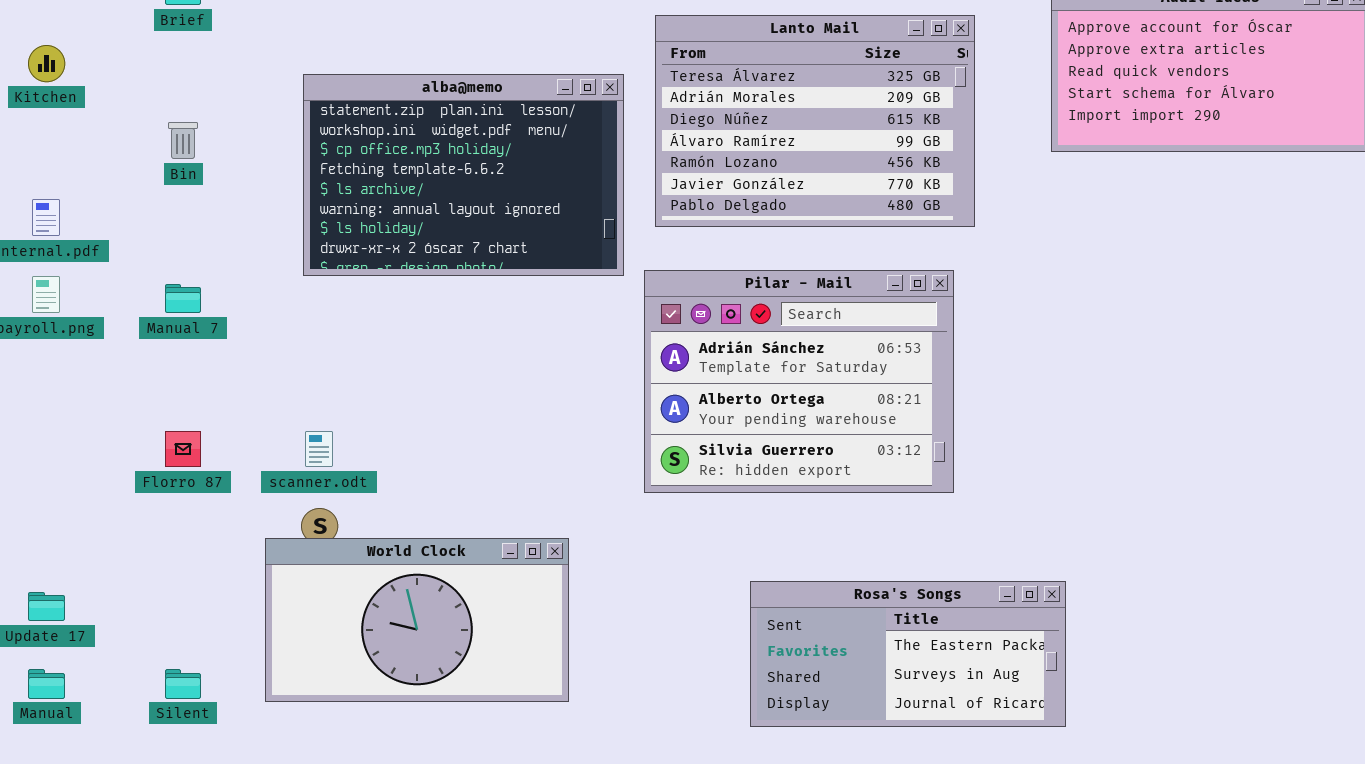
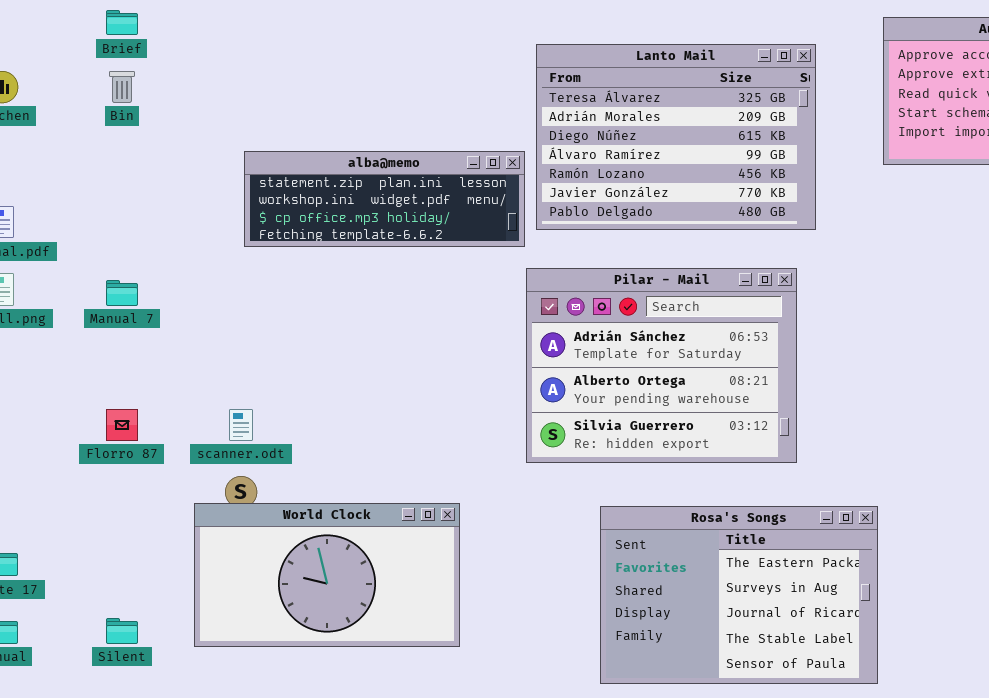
alba@memo: [303,74,624,276] -> [244,151,525,247], moved, resized
Bin: [168,122,198,159] -> [109,71,135,103], moved
Rosa's Songs: [750,581,1066,727] -> [600,506,878,684], moved, resized

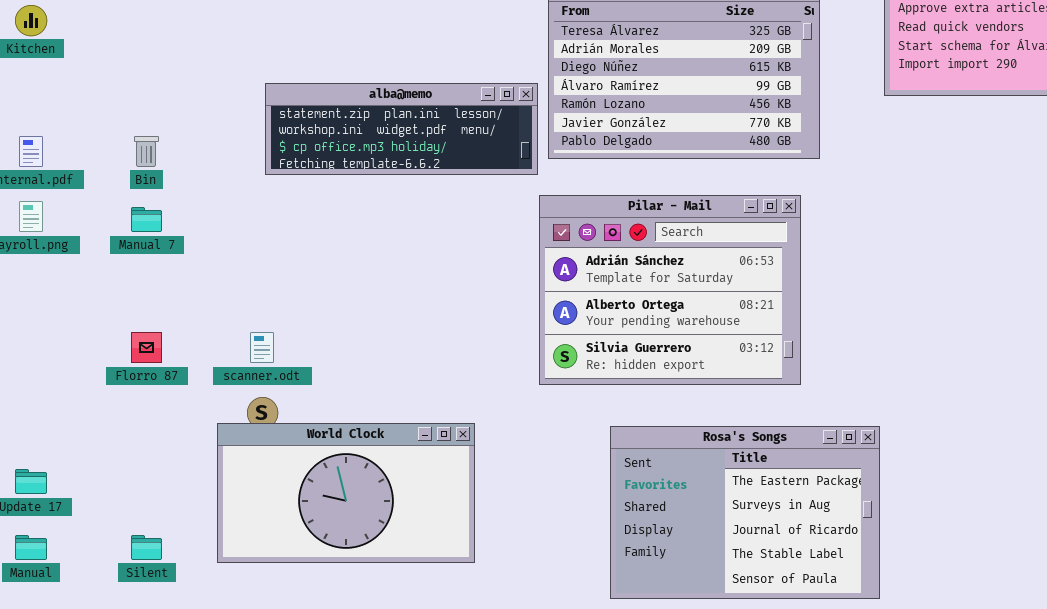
Bin: [109,71,135,103] -> [134,136,159,167], moved

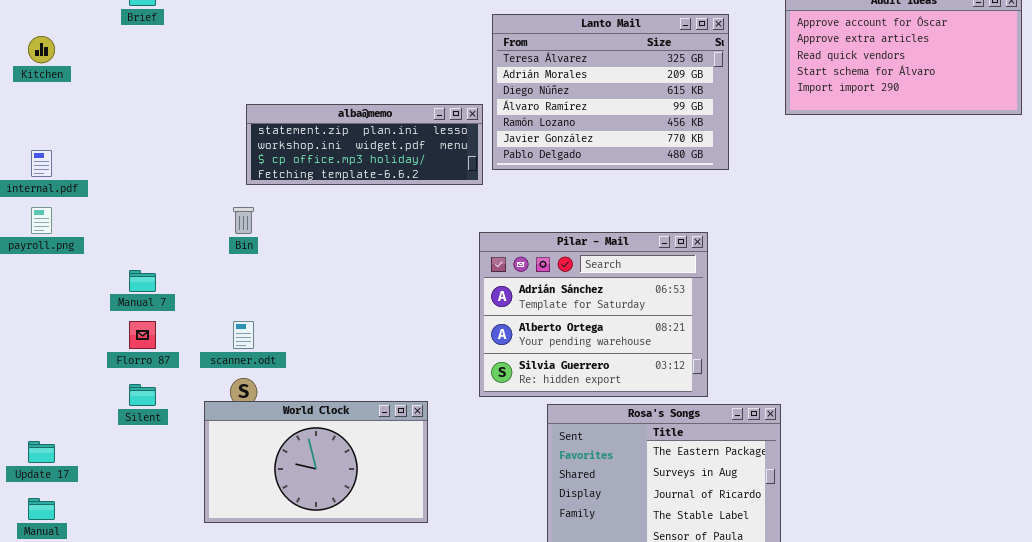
Bin: [134,136,159,167] -> [233,207,254,234], moved
Pilar - Mail: [539,195,801,385] -> [479,232,708,397], moved
Manual 7: [131,207,162,232] -> [129,270,156,292], moved
Silent: [131,535,162,560] -> [129,384,156,406], moved

